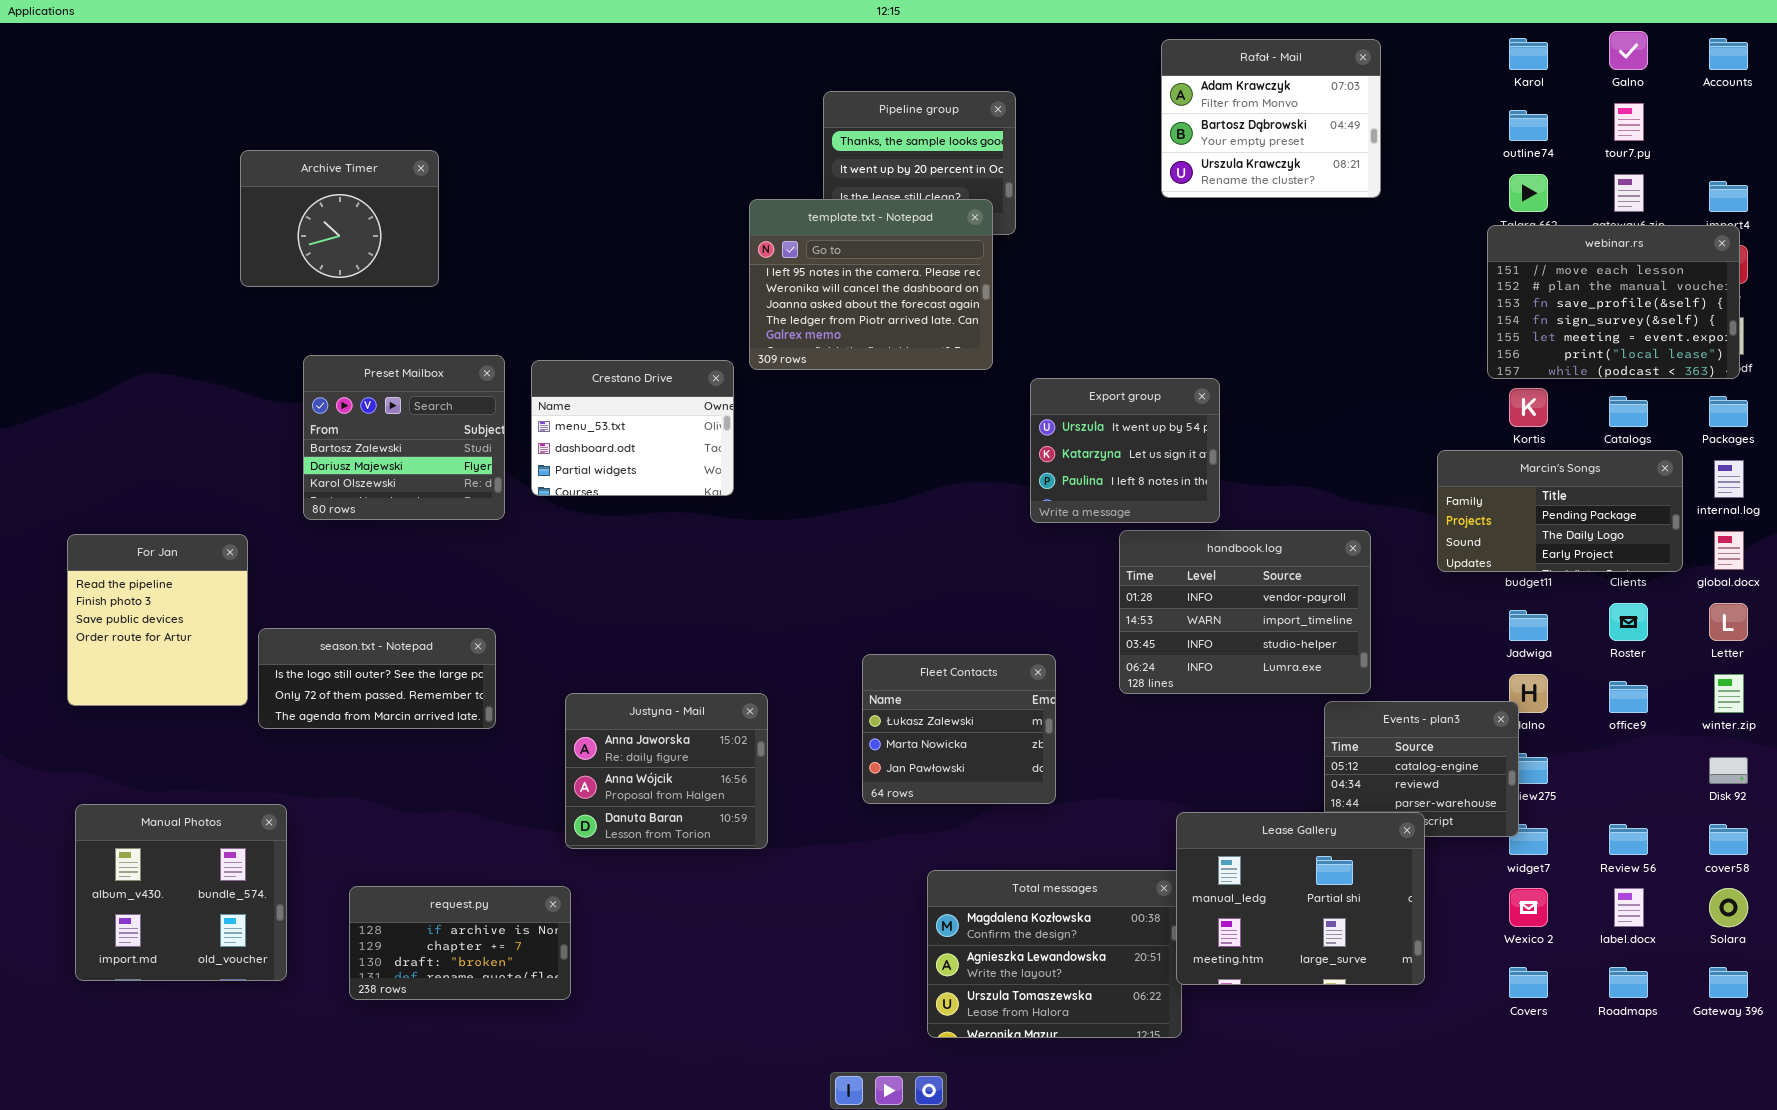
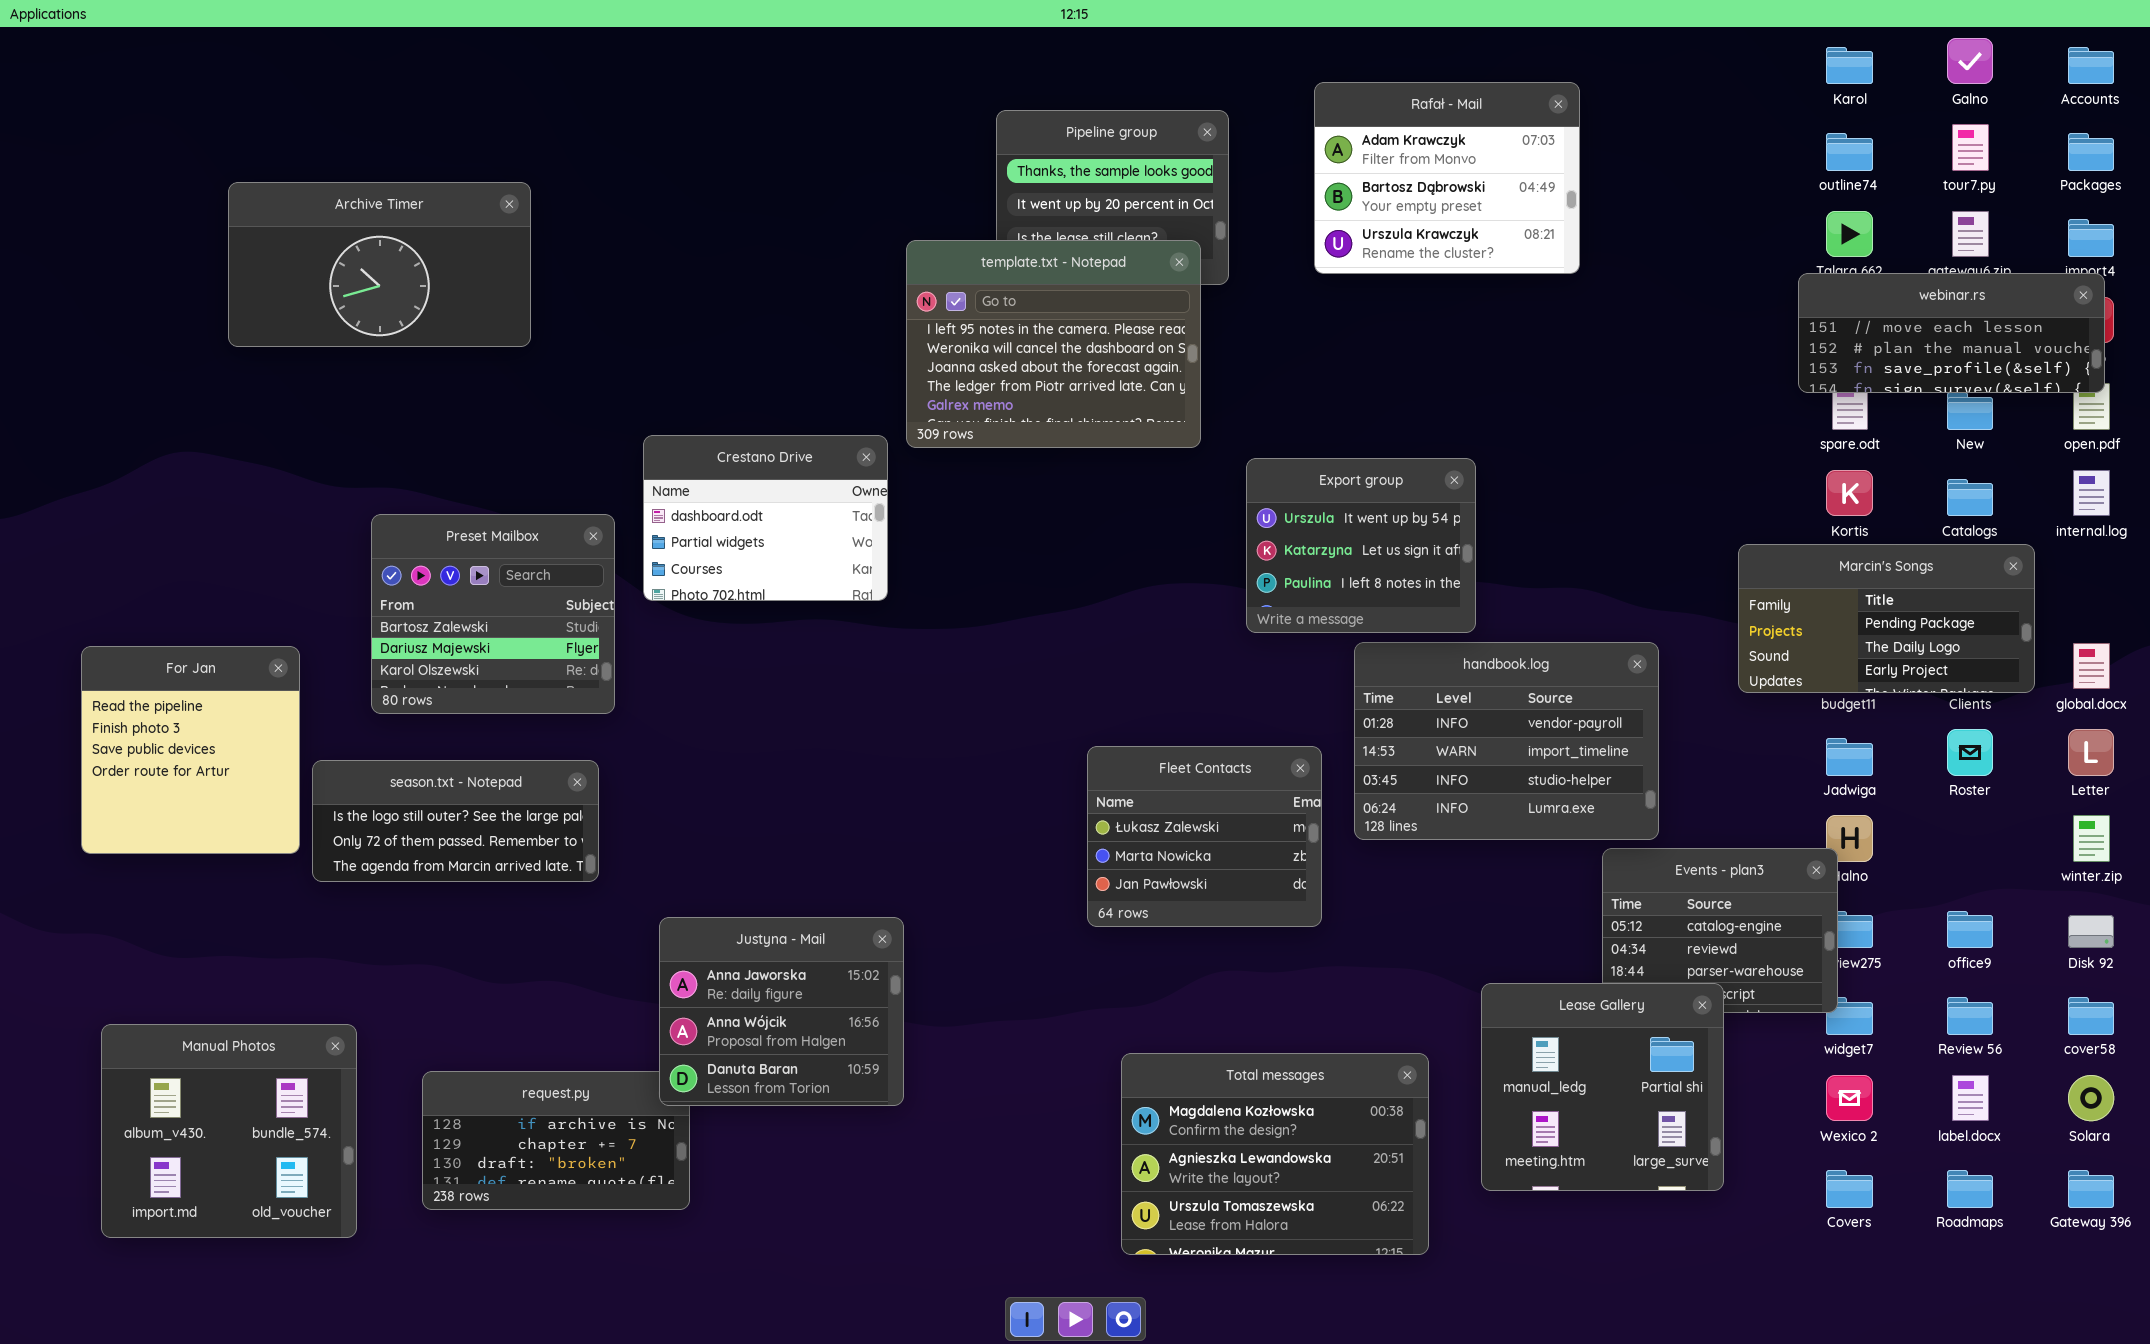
Rafał - Mail: [1161,39,1381,198] -> [1314,82,1580,274], moved
Archive Timer: [240,150,439,287] -> [228,182,531,347], resized
webinar.rs: [1487,225,1740,379] -> [1798,273,2105,393], resized
Preset Mailbox: [303,355,505,520] -> [371,514,615,714], moved
Crestano Drive: [531,360,734,496] -> [643,435,888,601], scrolled down 1 row
Packages: [1709,396,1748,427] -> [2068,133,2114,171], moved
internal.log: [1714,460,1744,498] -> [2073,470,2110,516], moved
Fleet Contacts: [862,654,1056,804] -> [1087,746,1322,927], moved
office9: [1609,681,1648,713] -> [1947,911,1993,948], moved
Justyna - Mail: [565,693,768,849] -> [659,917,904,1106], moved
Manual Photos: [75,804,287,981] -> [101,1024,357,1238], moved
Lease Gallery: [1176,812,1425,985] -> [1481,983,1724,1191], resized

